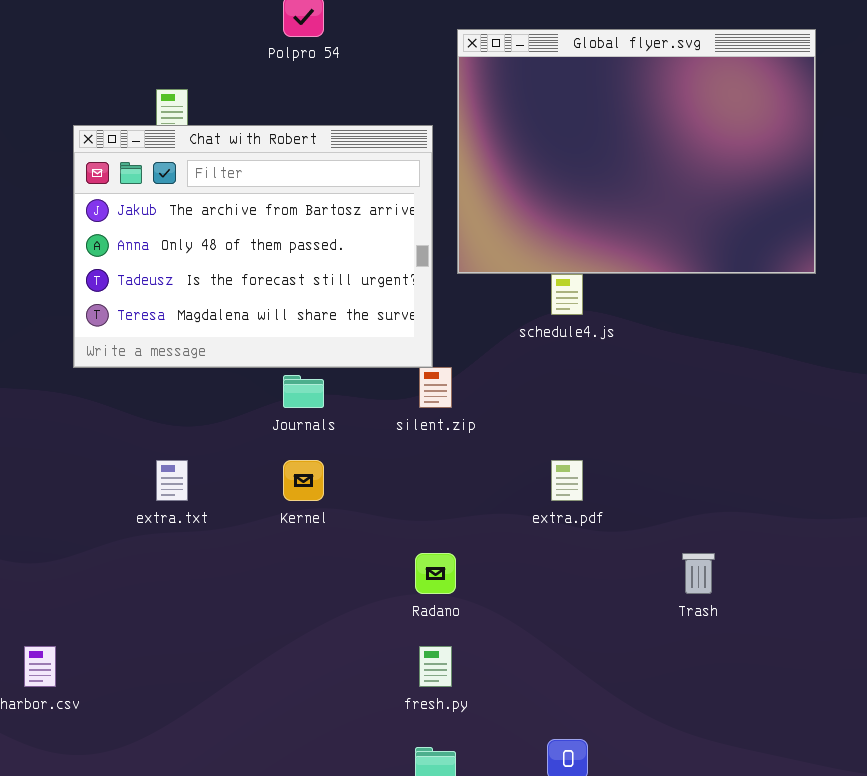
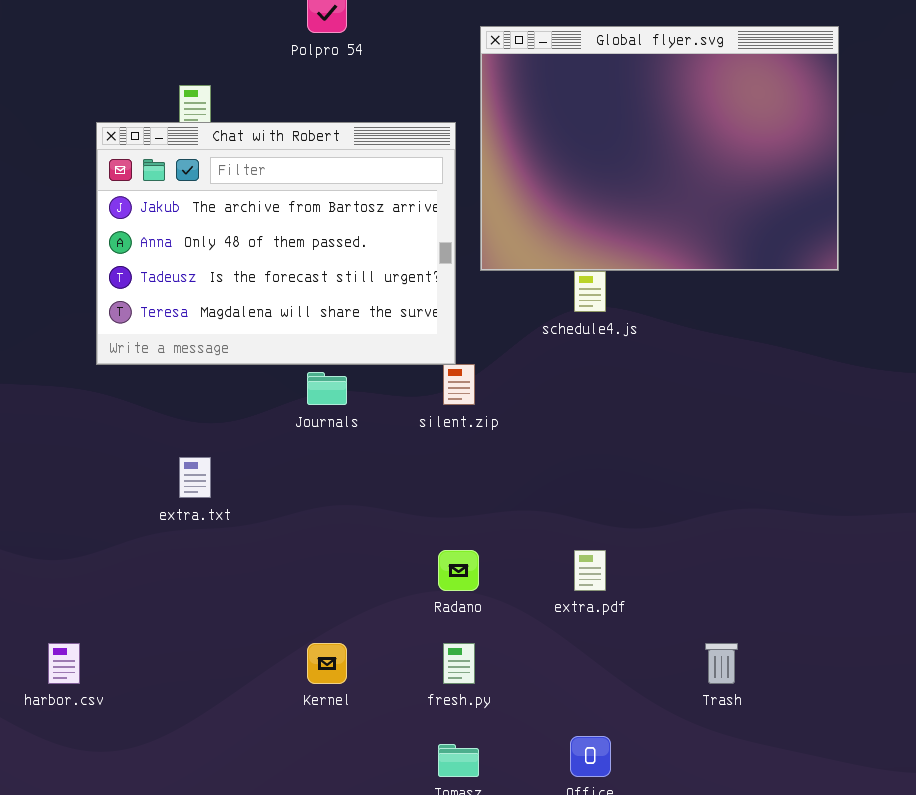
Kernel: [283,460,324,501] -> [307,643,347,684], moved
extra.pdf: [551,460,583,501] -> [574,550,606,591], moved
Trash: [682,553,715,594] -> [705,643,738,684], moved

